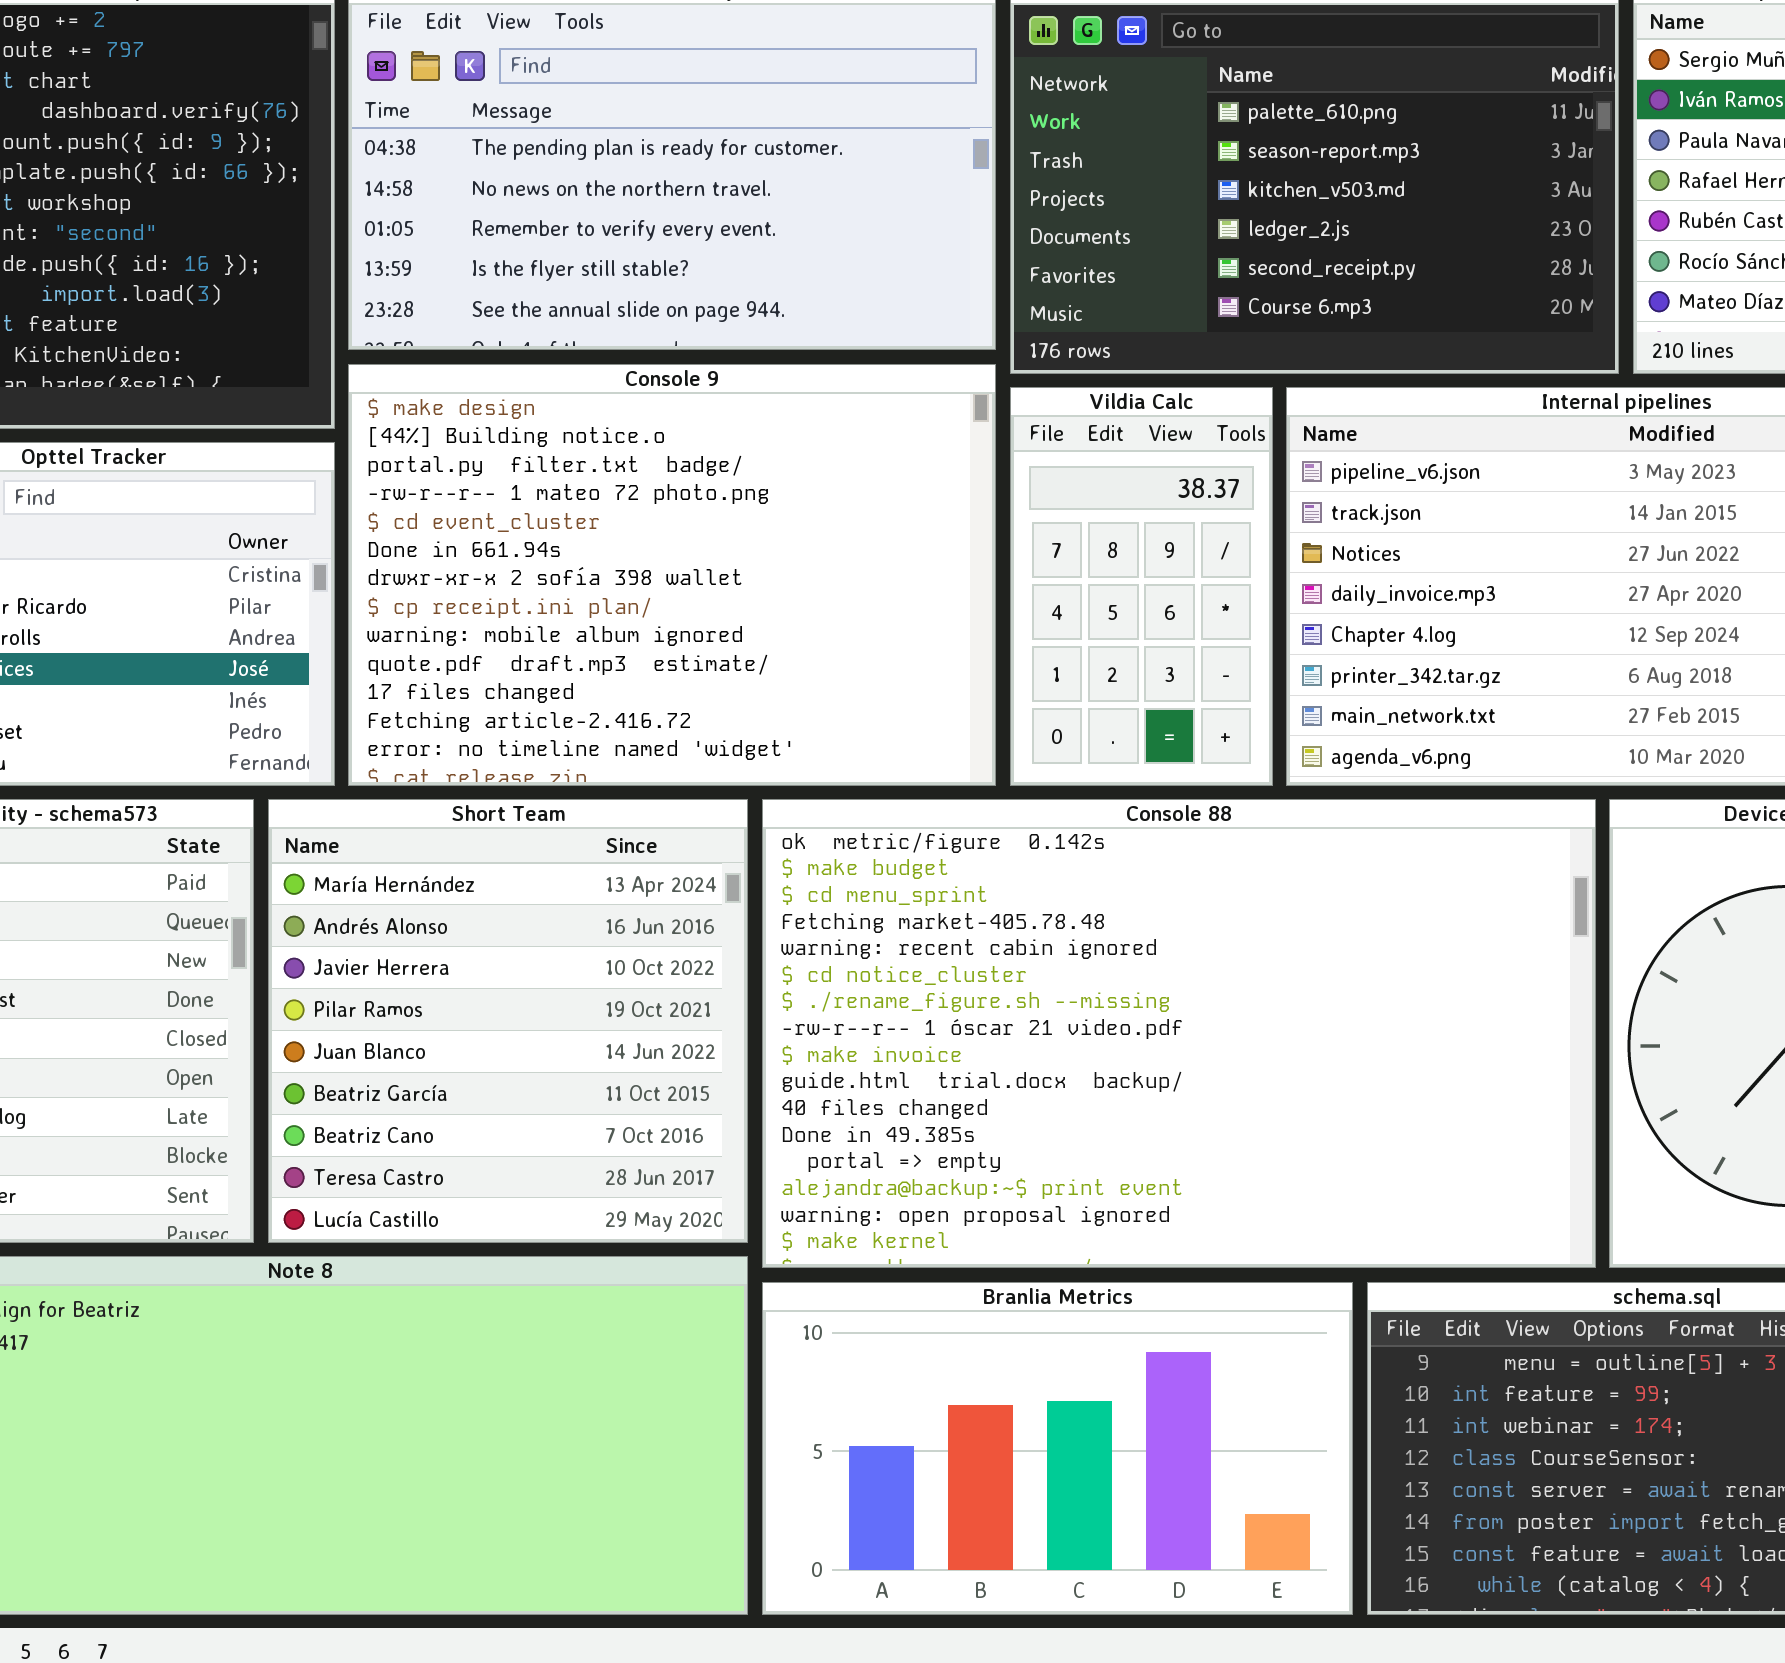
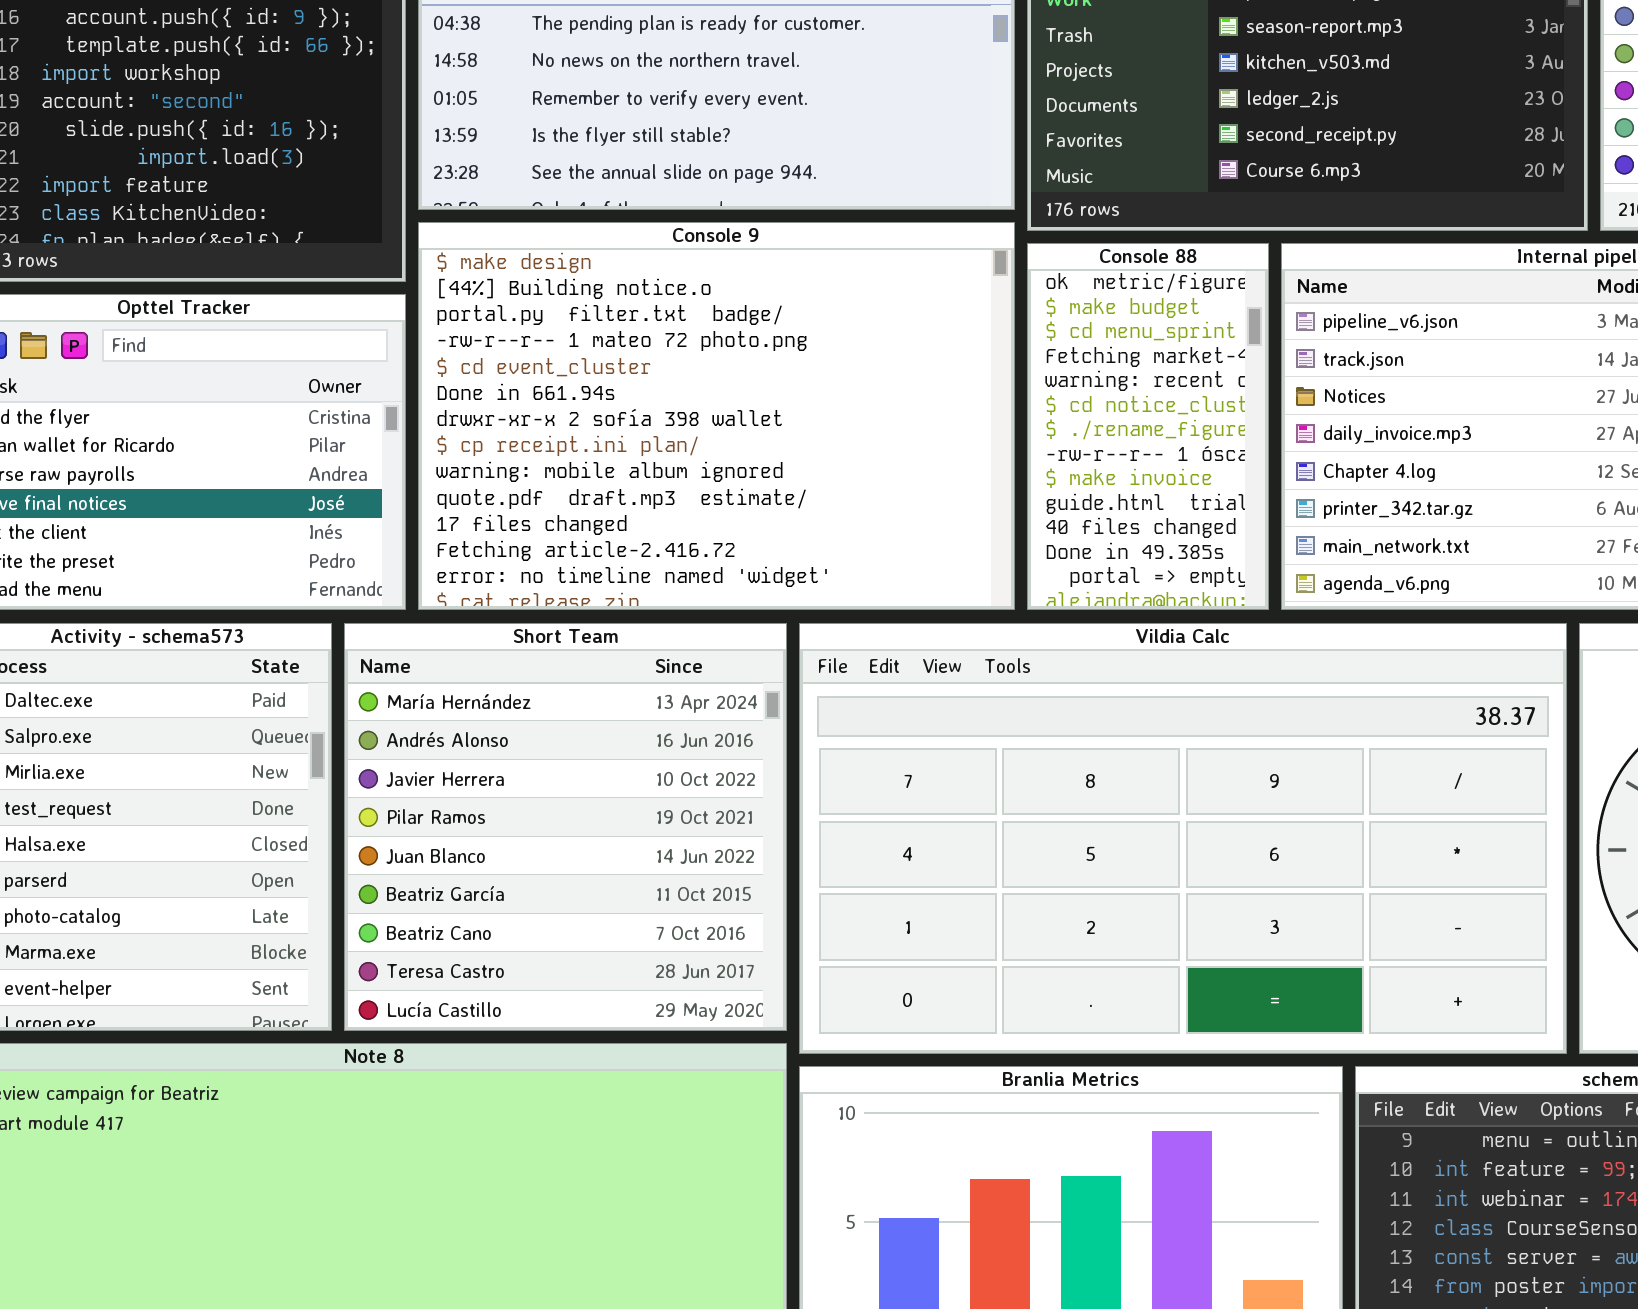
Vildia Calc: [1010,387,1273,786] -> [799,623,1567,1054], moved, resized
Console 88: [762,799,1596,1268] -> [1027,243,1269,610], moved, resized

